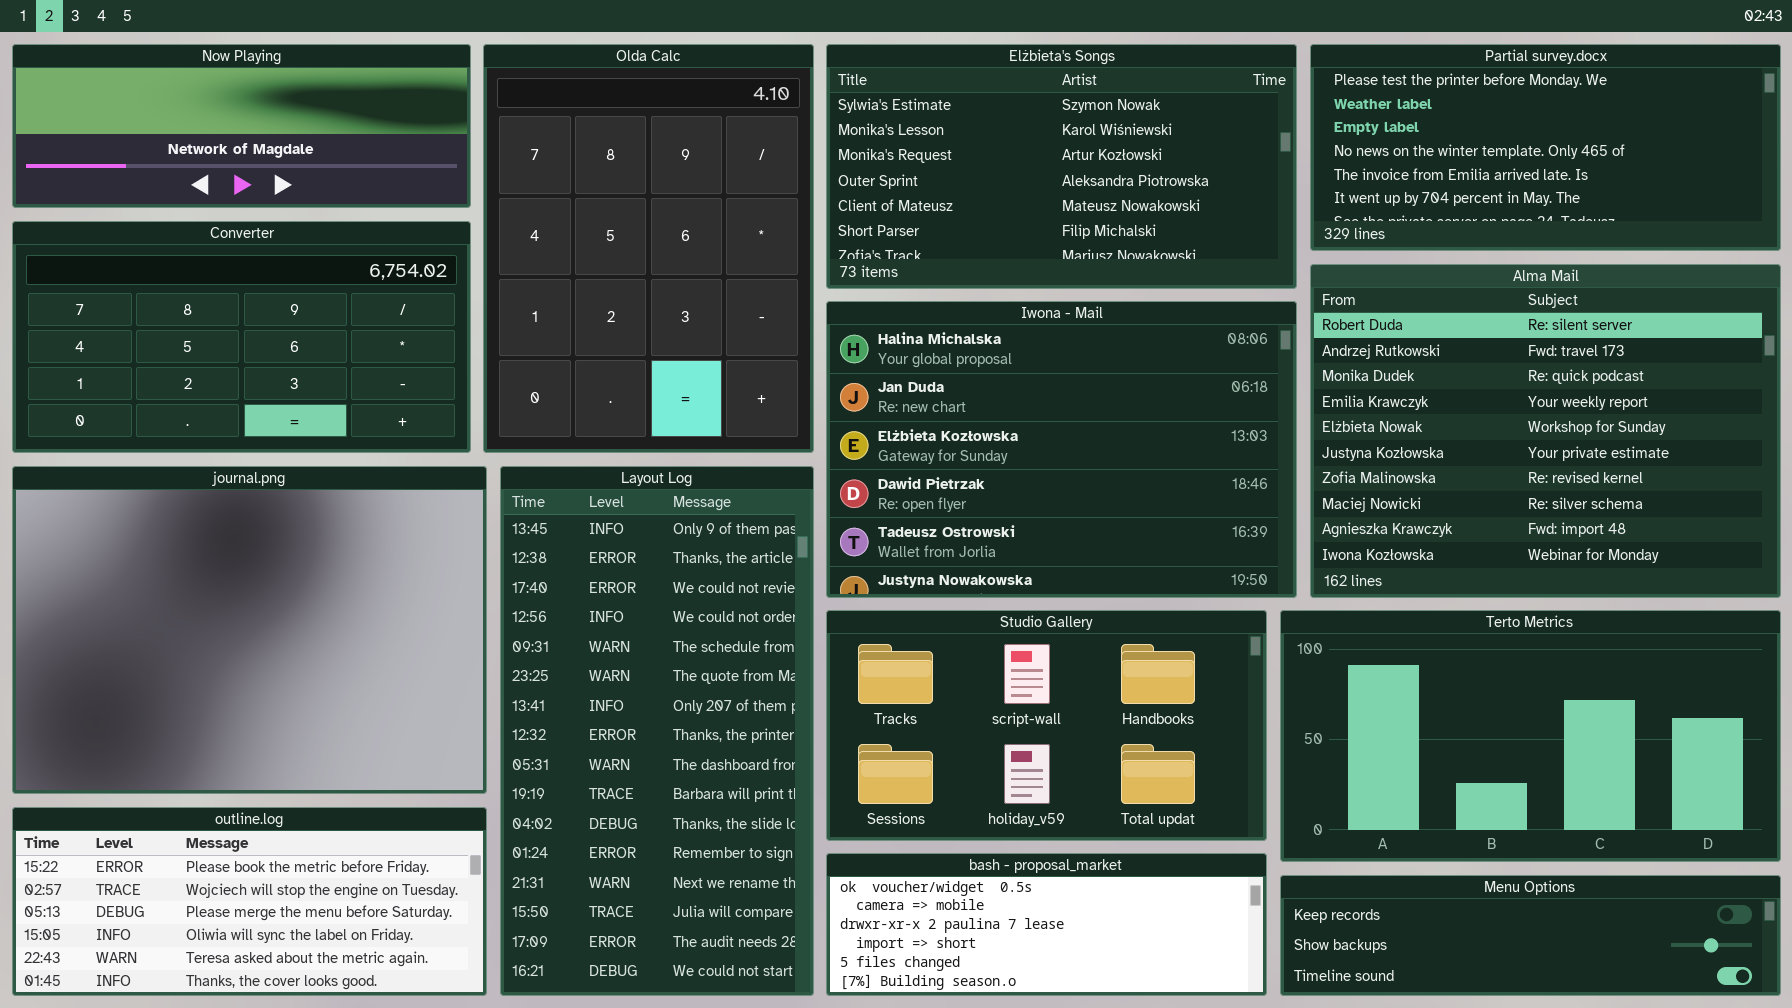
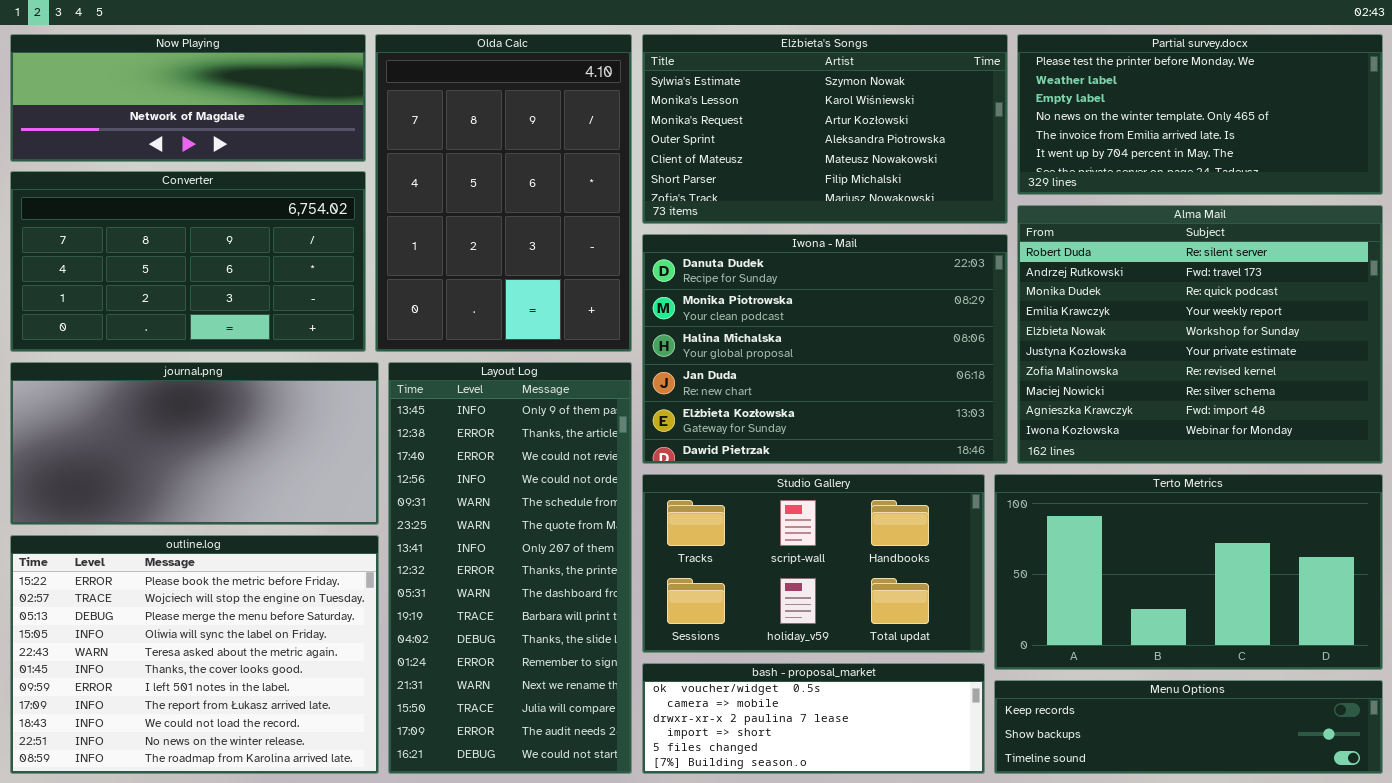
Iwona - Mail: [826,301,1297,598] -> [642,234,1008,464], scrolled up 2 rows
journal.png: [12,466,487,794] -> [10,362,379,525], resized
outline.log: [12,807,487,996] -> [10,535,379,774], resized

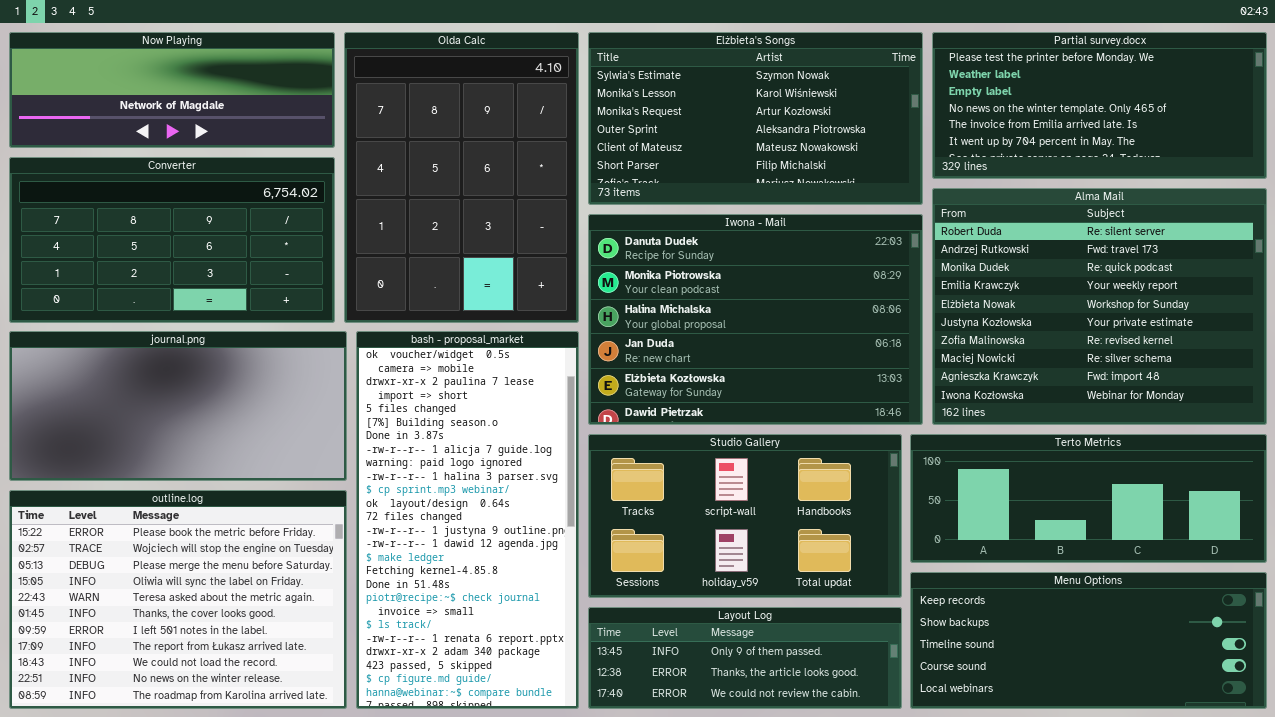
Layout Log: [388,362,632,774] -> [588,607,902,709], moved, resized
Terto Metrics: [994,474,1383,670] -> [910,434,1267,563], resized
bash - proposal_market: [642,663,985,774] -> [356,331,579,709], moved, resized
Menu Options: [994,680,1383,774] -> [910,572,1267,709], resized

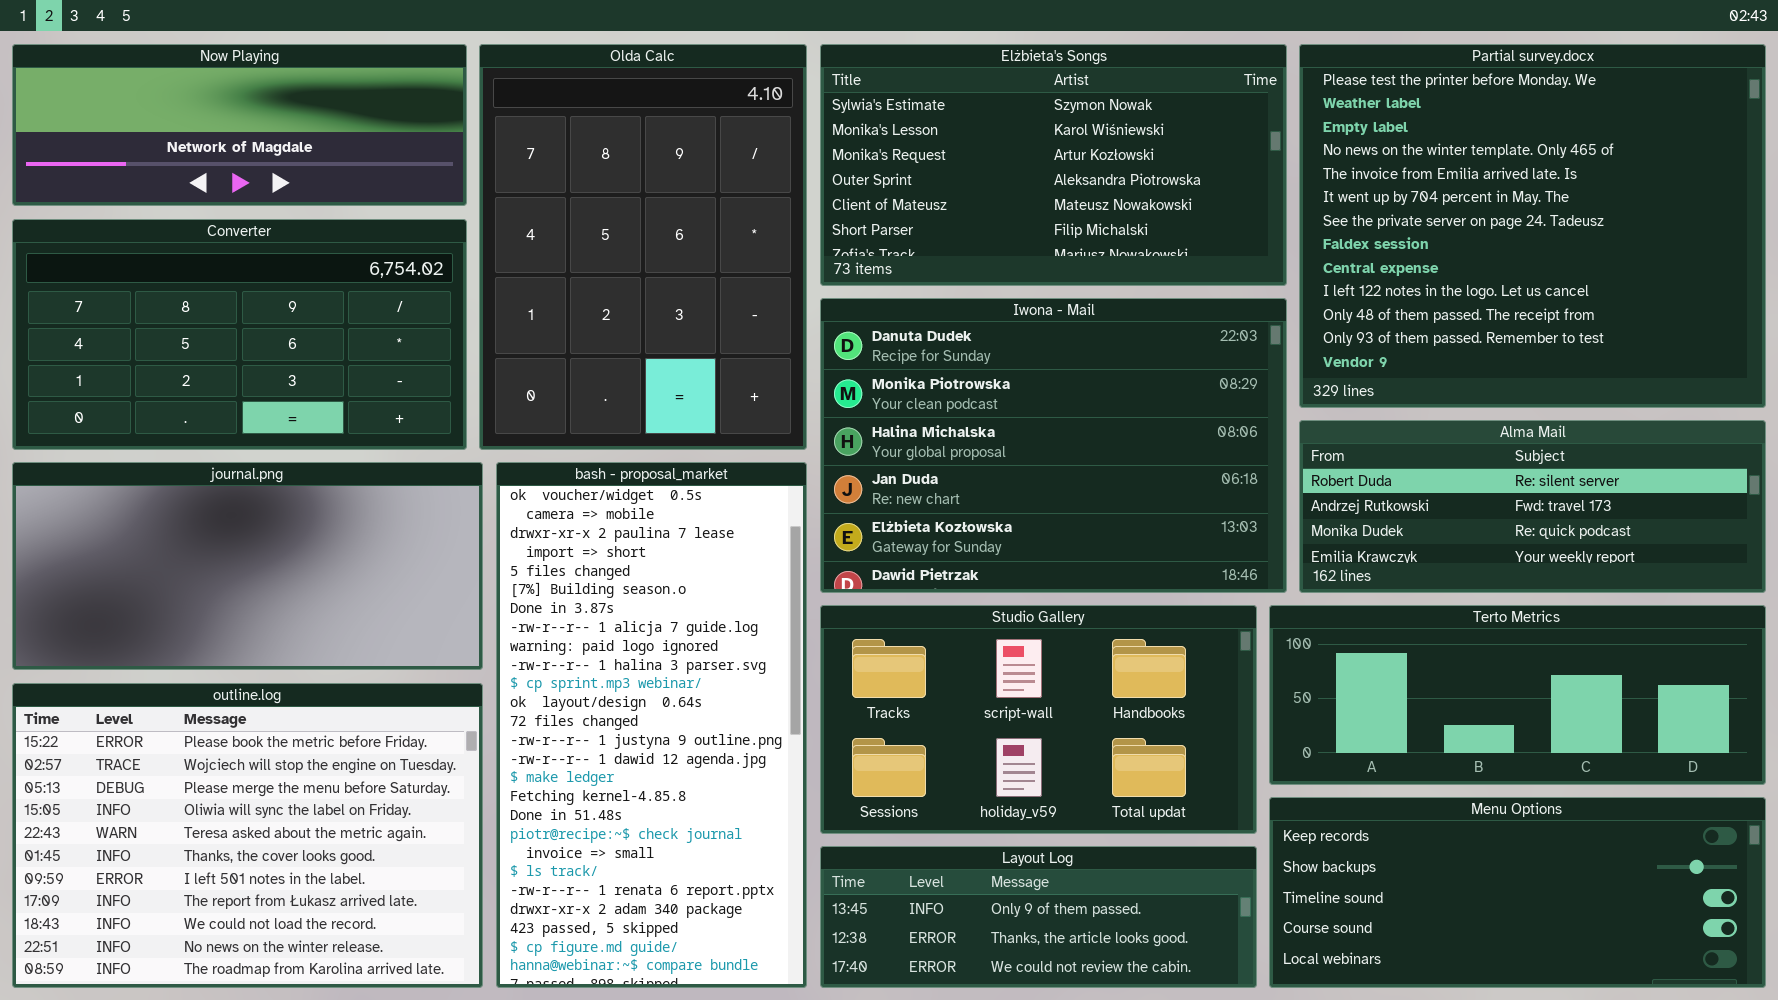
Partial survey.docx: [932,32,1267,179] -> [1299,44,1766,408], resized
Alma Mail: [932,188,1267,425] -> [1299,420,1766,593], resized

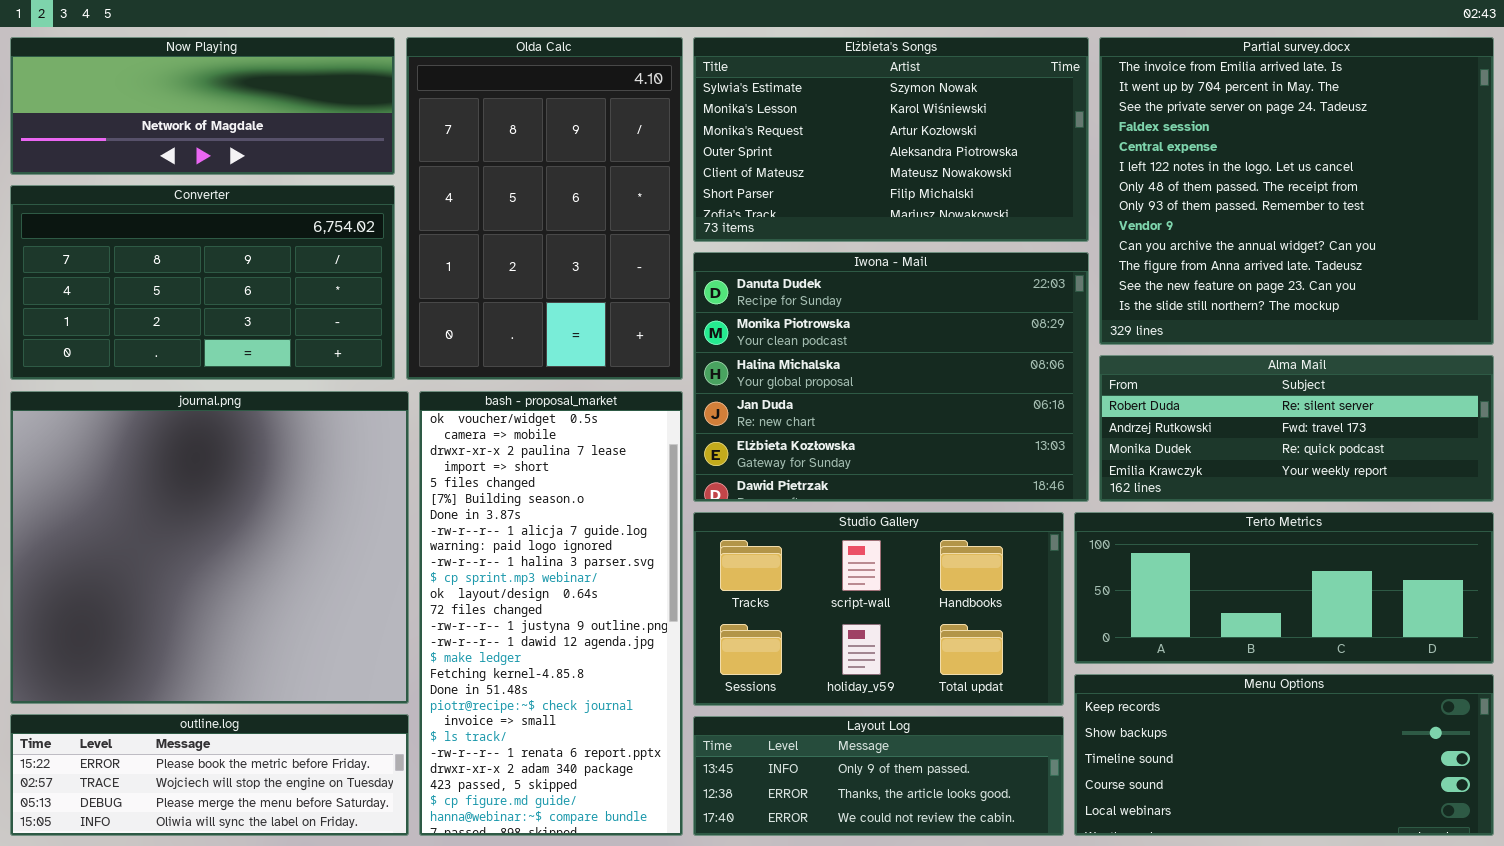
Partial survey.docx: [1299,44,1766,408] -> [1099,37,1494,345], scrolled down 4 rows
journal.png: [12,462,483,670] -> [10,391,409,704], resized
outline.log: [12,683,483,988] -> [10,714,409,836], resized

